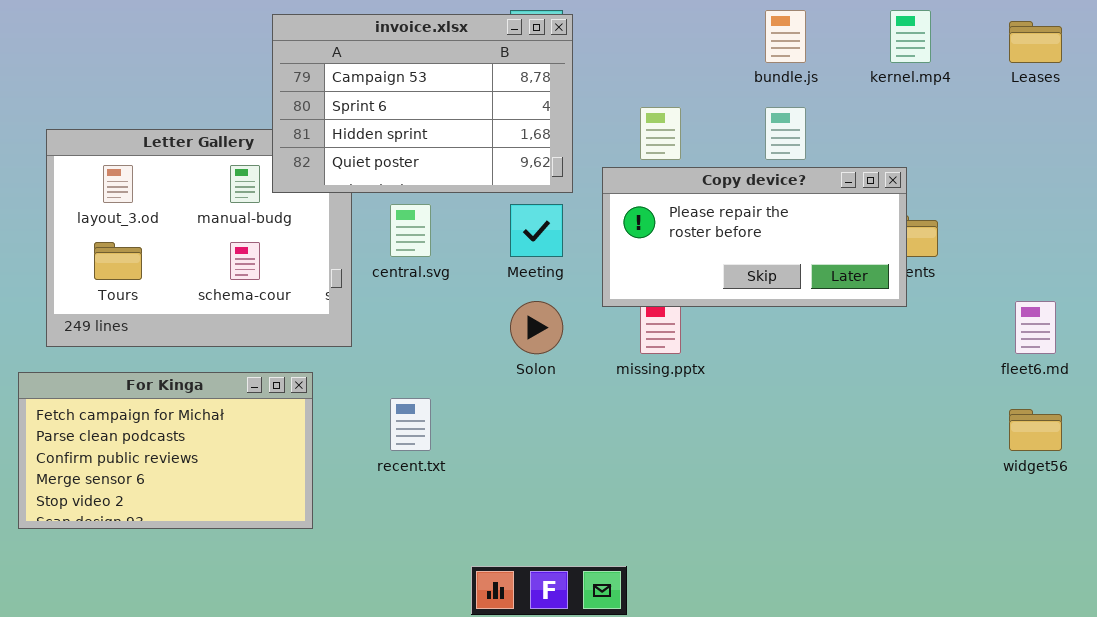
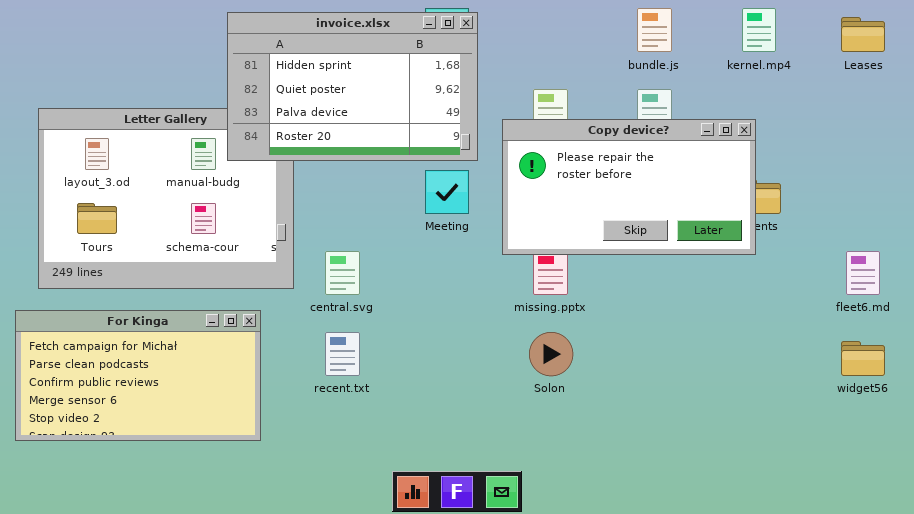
invoice.xlsx: [272,14,573,193] -> [227,12,478,161], scrolled down 2 rows
Copy device?: [602,167,907,307] -> [502,119,756,255], resized
central.svg: [390,204,431,257] -> [325,251,360,295], moved
Solon: [510,301,563,354] -> [529,332,573,376], moved

